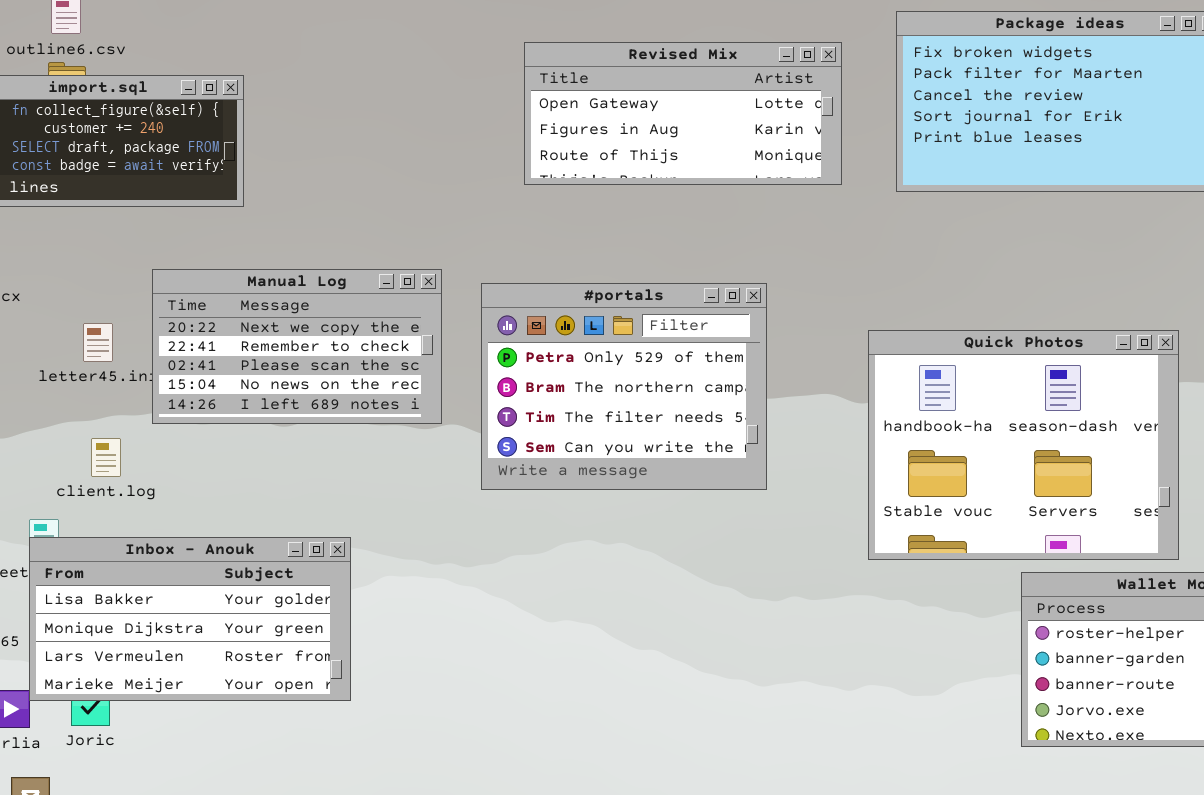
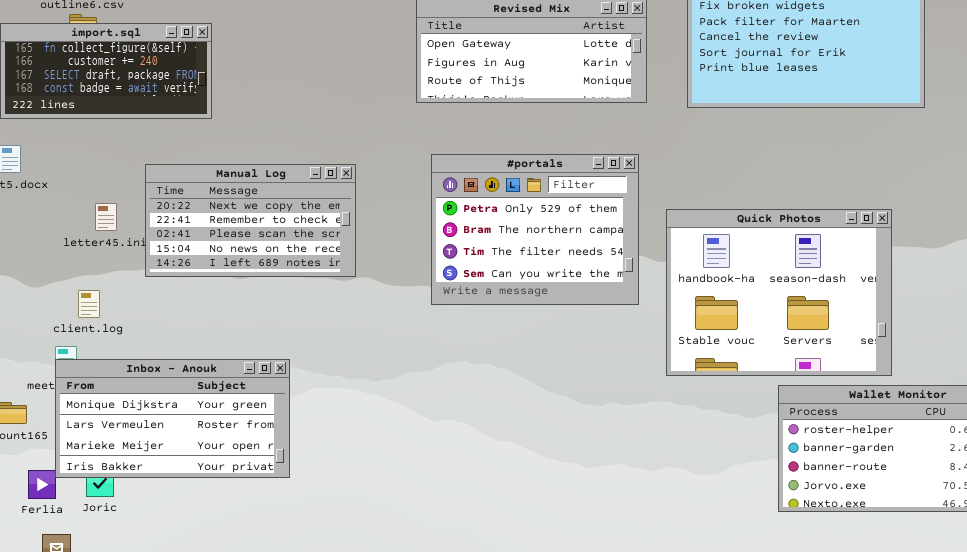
#portals: [481,283,767,490] -> [431,154,639,305], moved
client.log: [91,438,121,477] -> [78,290,100,318], moved
Inbox - Anouk: [29,537,351,701] -> [55,359,290,478], scrolled down 1 row

